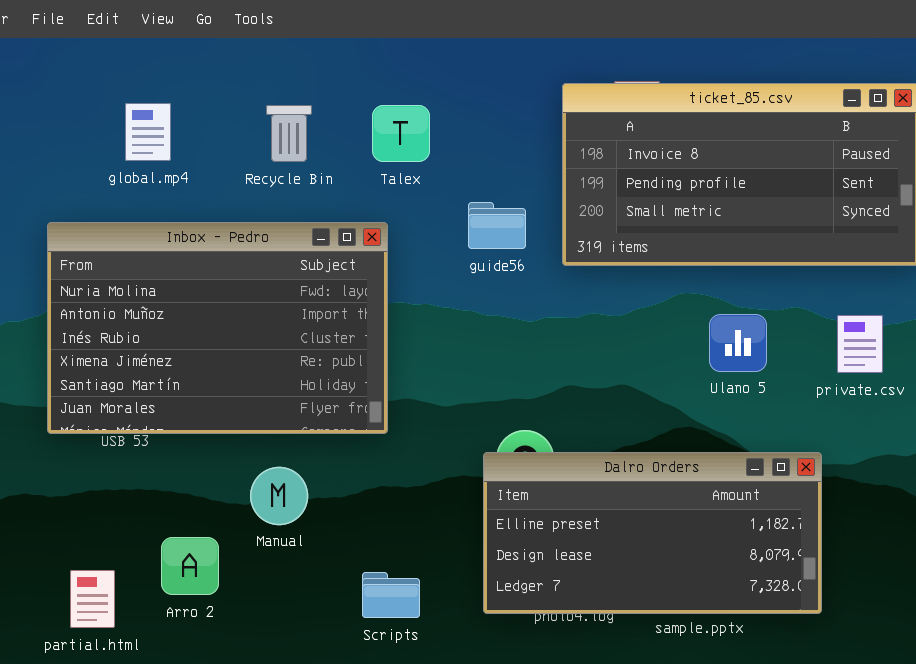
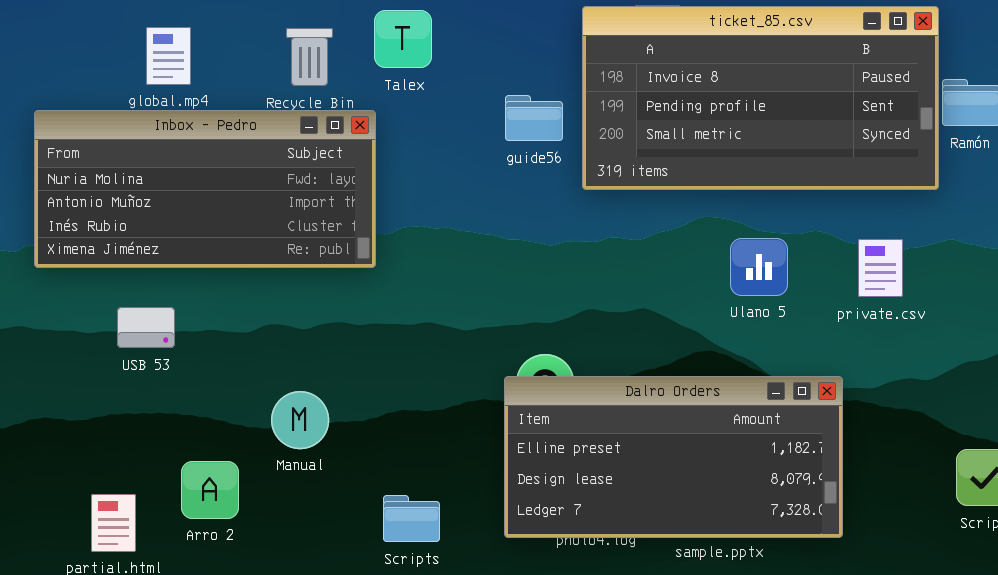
Talex: [372,105,430,162] -> [374,10,432,68], moved
guide56: [468,202,526,249] -> [505,95,563,141], moved
Inbox - Pedro: [47,222,388,434] -> [34,110,376,268], moved, resized

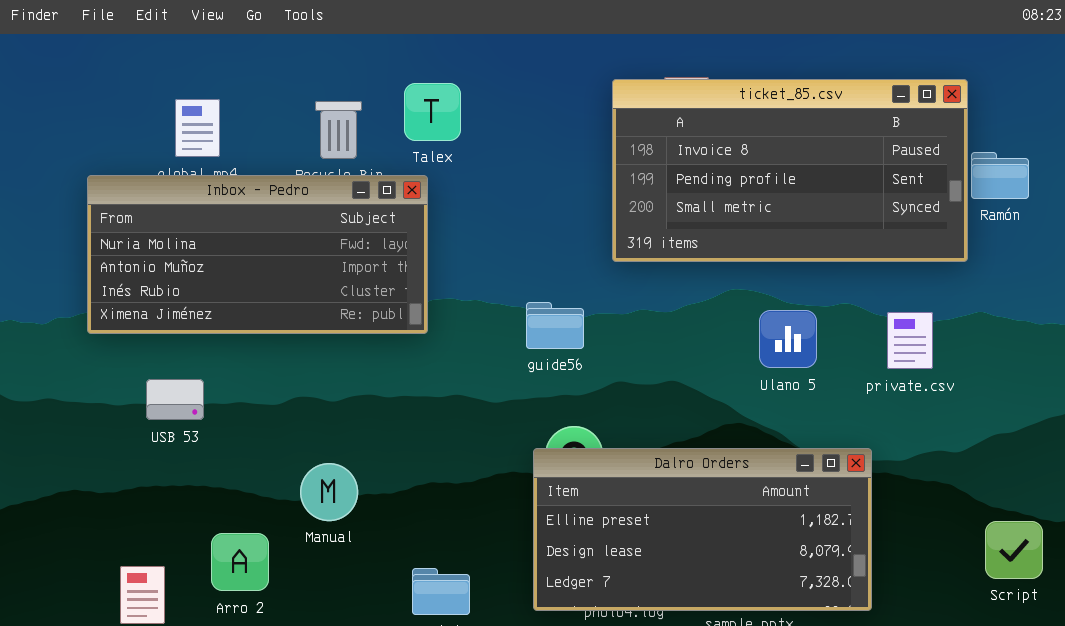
guide56: [505,95,563,141] -> [526,302,584,349], moved
Inbox - Pedro: [34,110,376,268] -> [87,175,428,334], moved

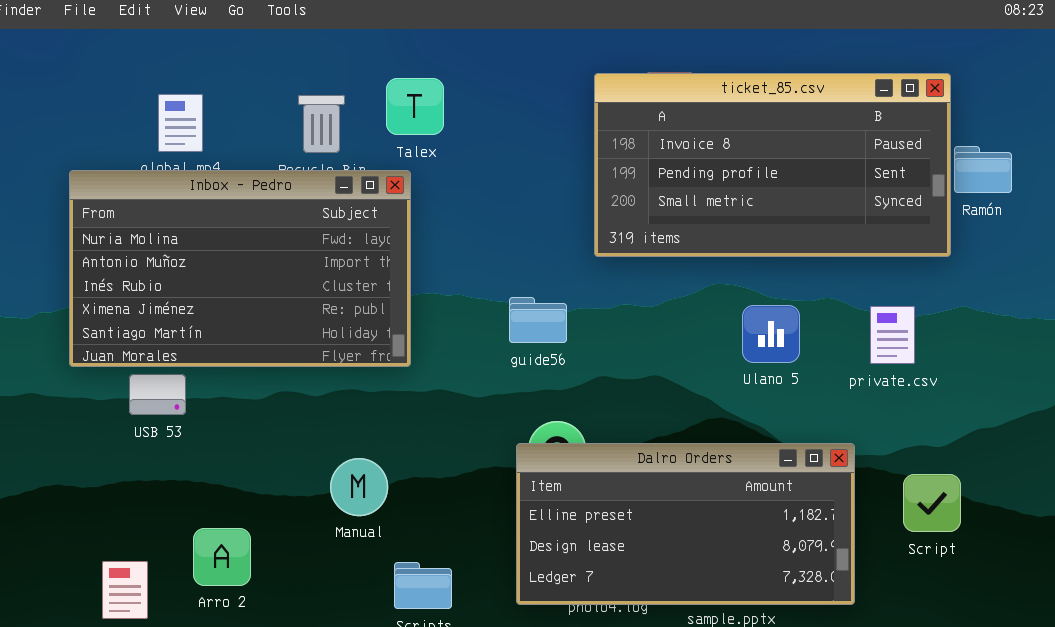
Inbox - Pedro: [87,175,428,334] -> [69,170,411,367], resized
Manual: [300,463,358,521] -> [330,458,388,516], moved
Script: [985,521,1043,579] -> [903,474,961,532], moved

